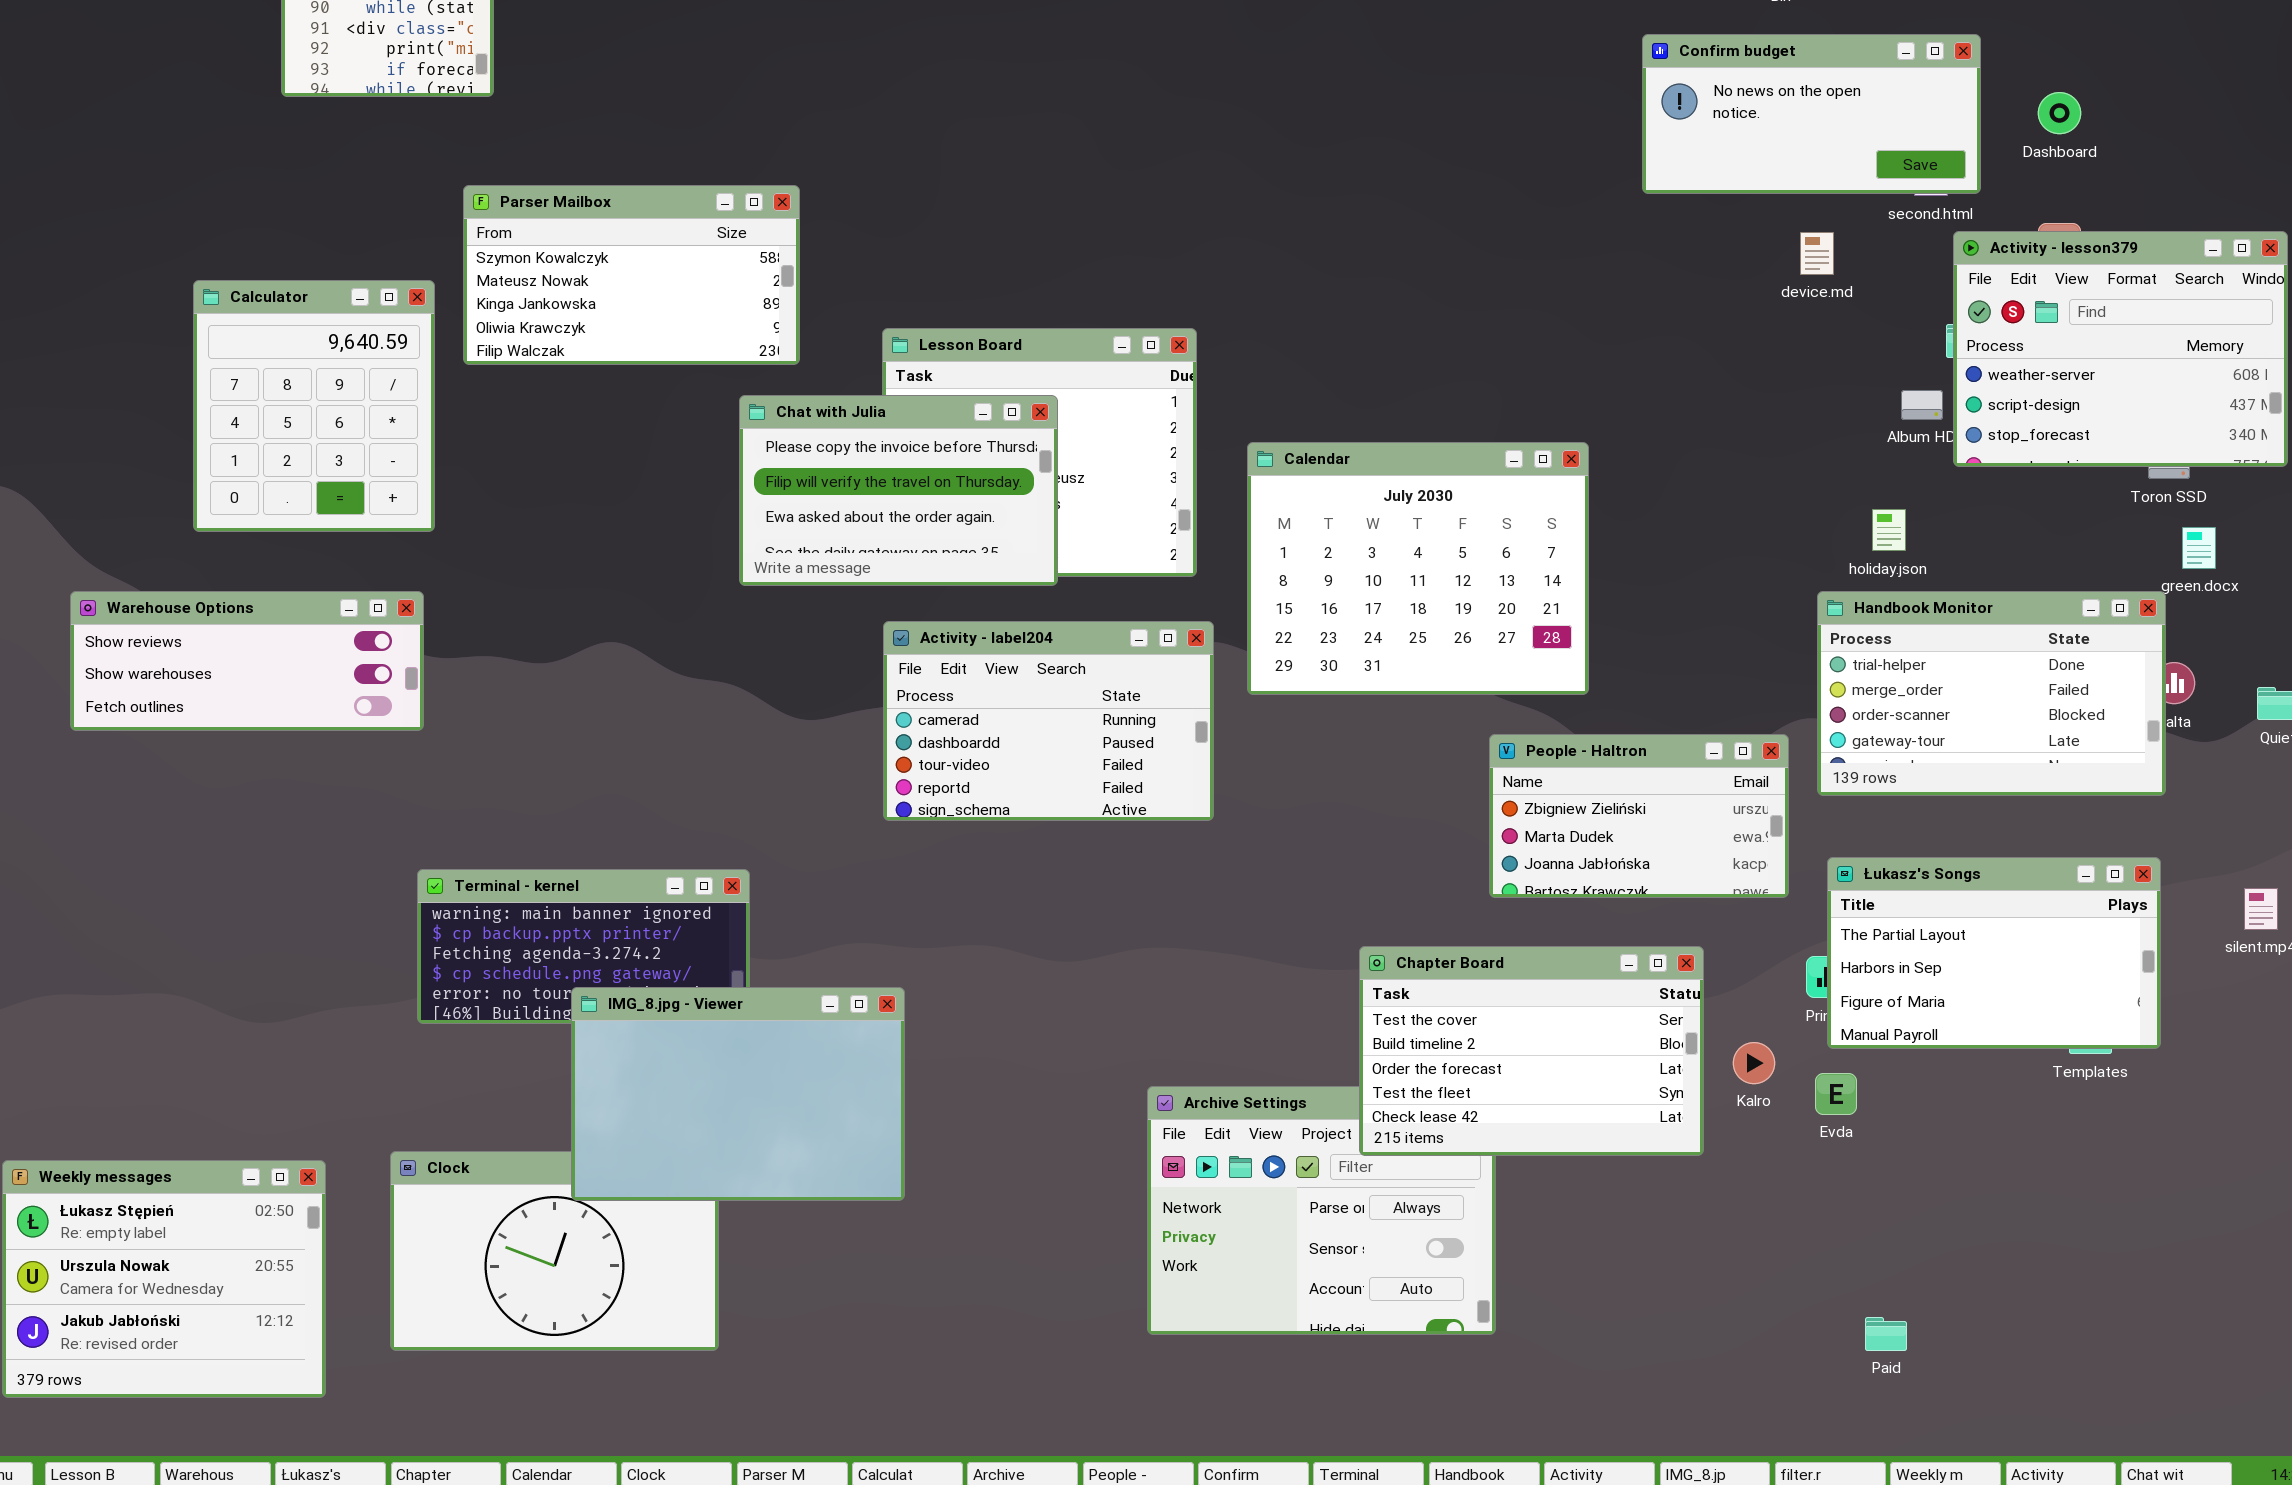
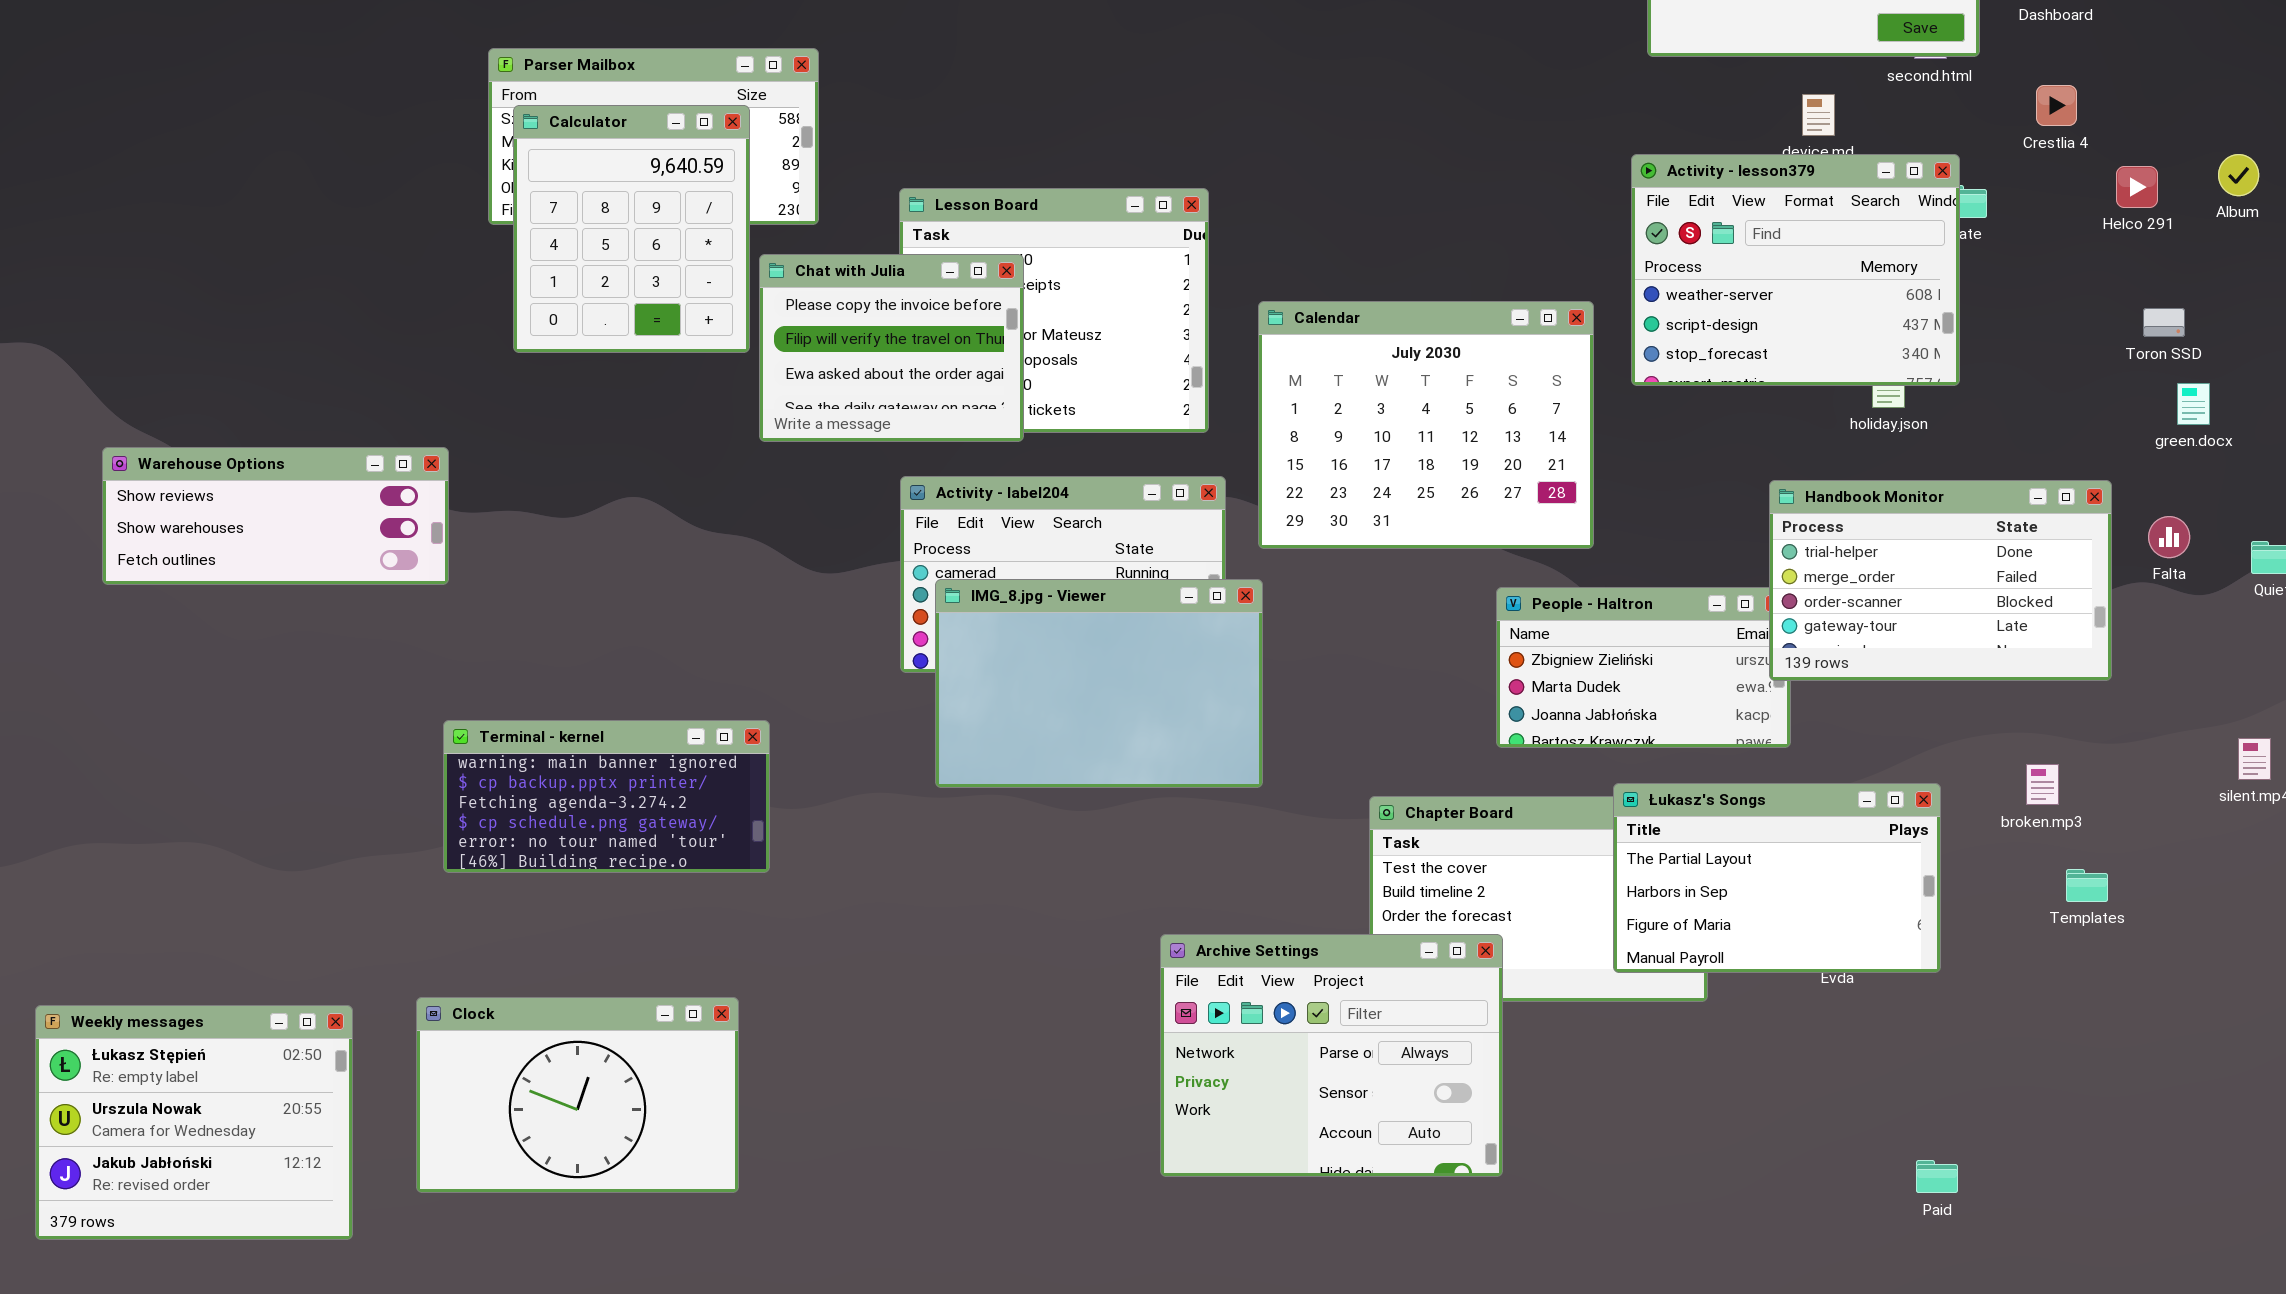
Activity - lesson379: [1953,231,2288,467] -> [1631,154,1960,386], moved
Calculator: [193,280,435,532] -> [513,105,750,353], moved
Chat with Julia: [739,395,1058,586] -> [759,254,1024,442], resized
Handbook Monitor: [1817,591,2166,796] -> [1769,480,2112,681], moved
Łukasz's Songs: [1827,857,2161,1049] -> [1613,783,1941,973], moved
IMG_8.jpg - Viewer: [571,987,905,1201] -> [935,579,1263,788], moved
Archive Settings: [1147,1086,1496,1335] -> [1160,934,1503,1177], raised
Paid: [1865,1317,1907,1351] -> [1916,1160,1958,1193], moved

